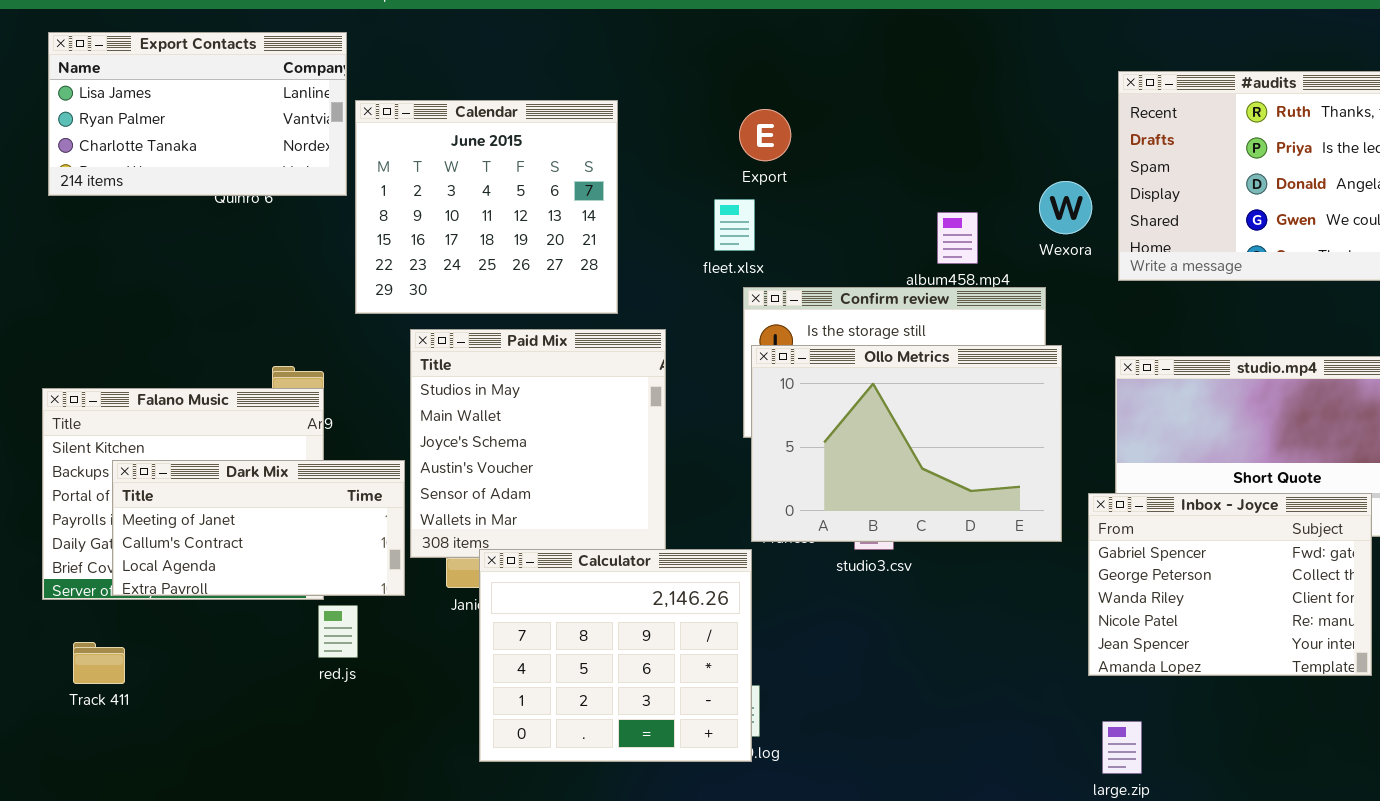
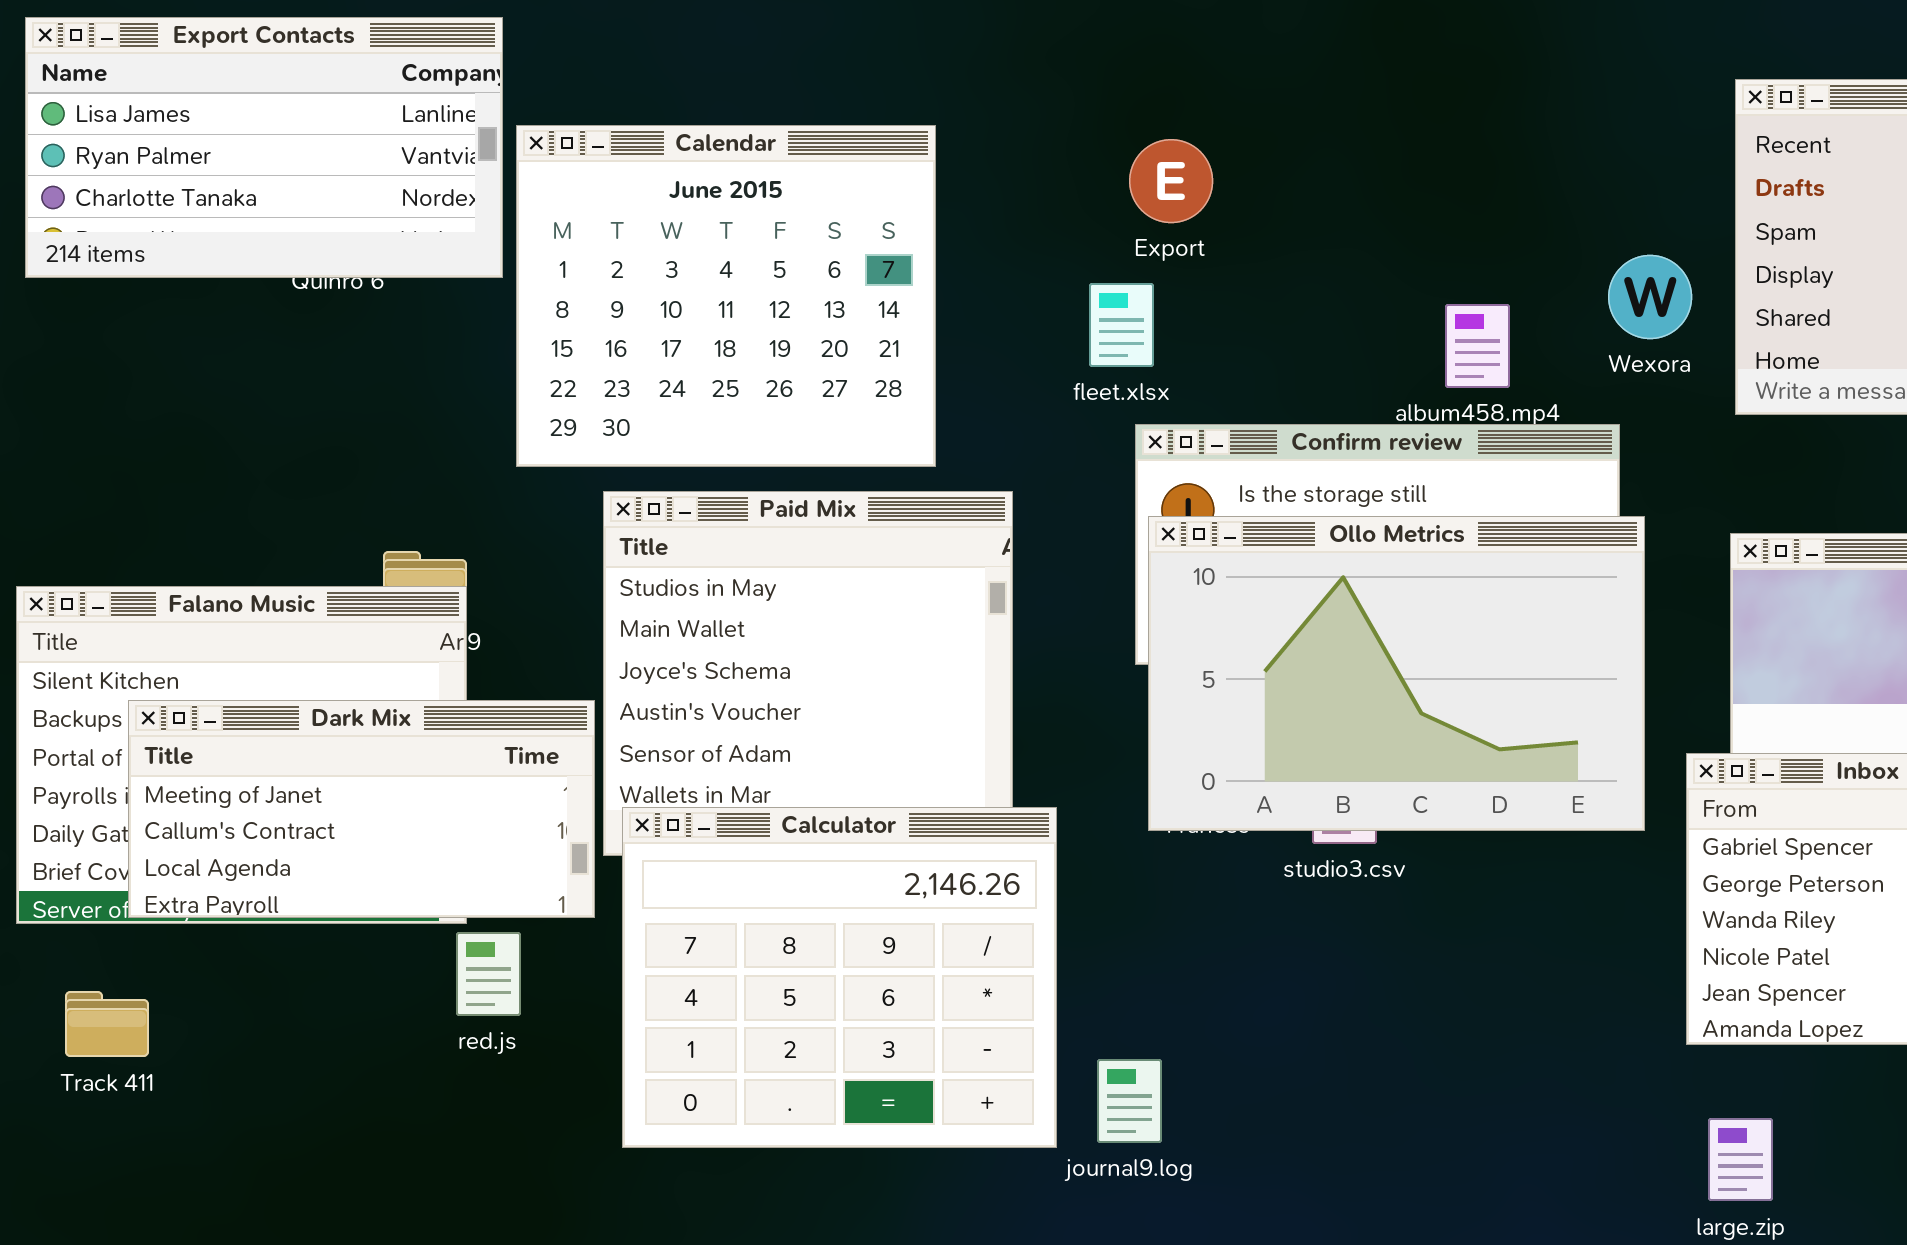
Calculator: [479,549,752,762] -> [622,807,1057,1148], moved

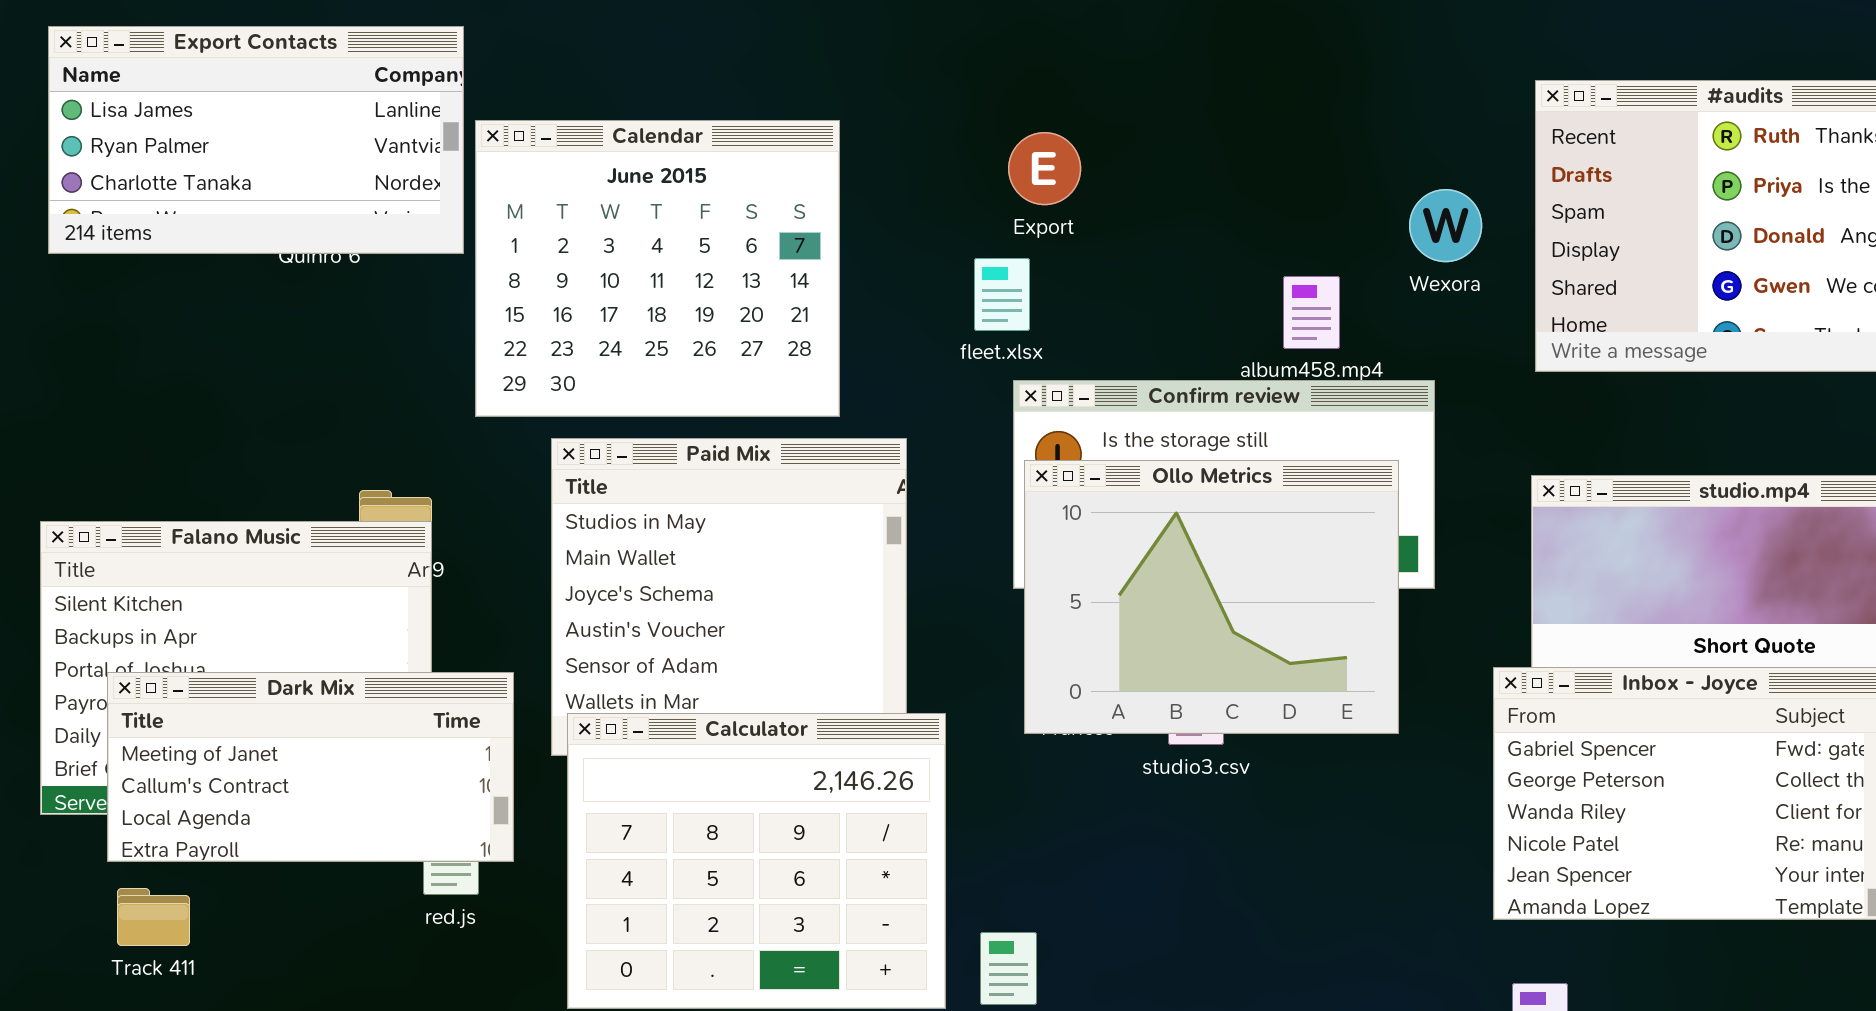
Wexora: [1608,255,1692,339] -> [1409,189,1482,262], moved
Ollo Metrics: [1148,516,1645,831] -> [1024,460,1399,734], resized
Dark Mix: [128,700,595,918] -> [107,672,514,862], moved
Track 411: [65,991,149,1057] -> [117,888,190,946], moved

